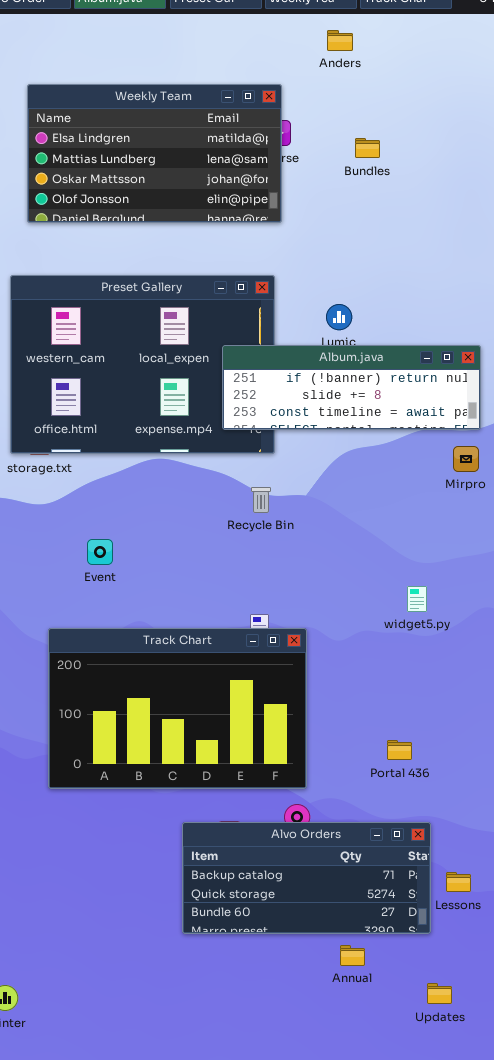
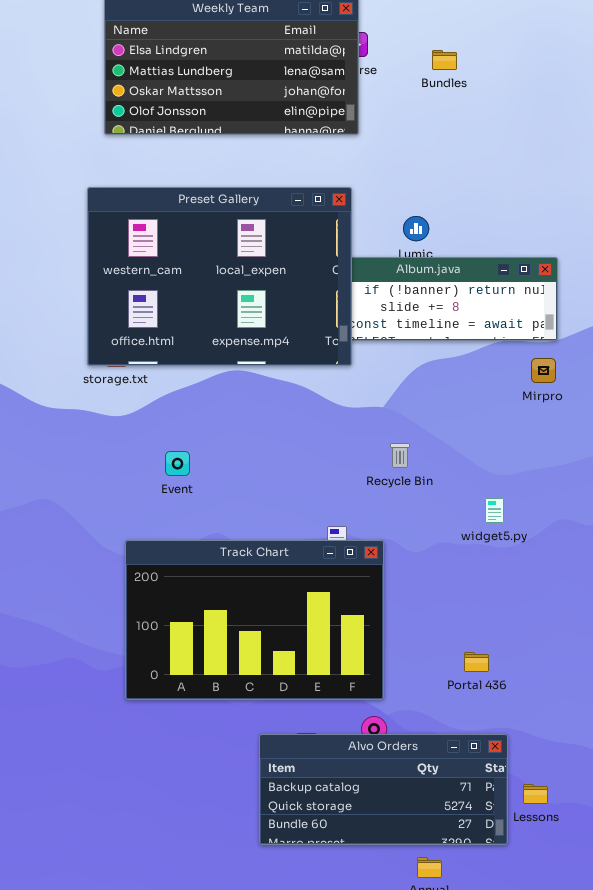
Preset Gallery: [10,275,275,454] -> [87,187,352,366], raised
Recycle Bin: [251,487,271,513] -> [390,443,410,468], moved

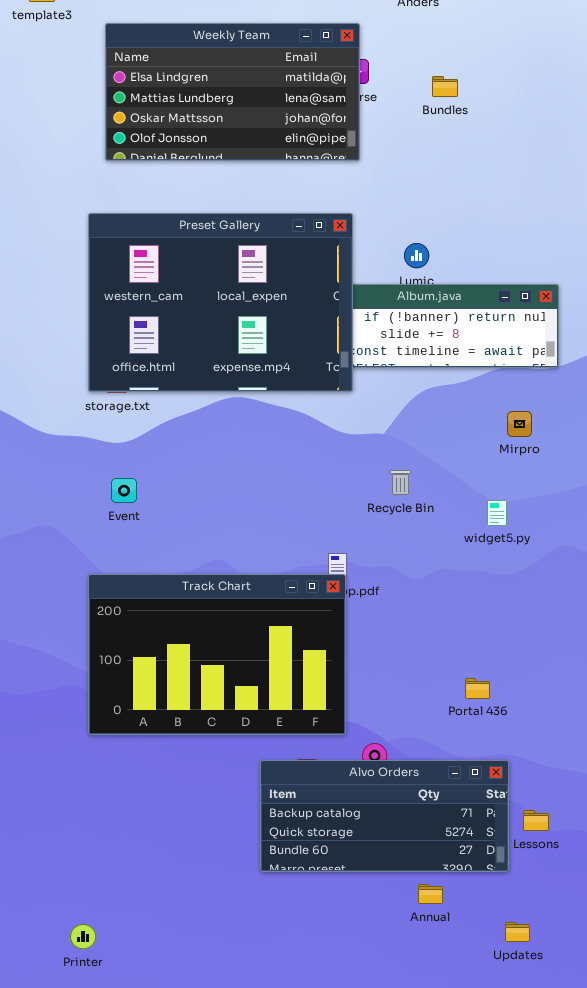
Mirpro: [531,358,556,383] -> [507,411,532,437], moved
Event: [165,451,190,476] -> [111,478,137,503], moved
widget5.py: [485,498,504,523] -> [487,500,507,526], moved
Track Chart: [125,540,384,700] -> [88,574,346,735], moved

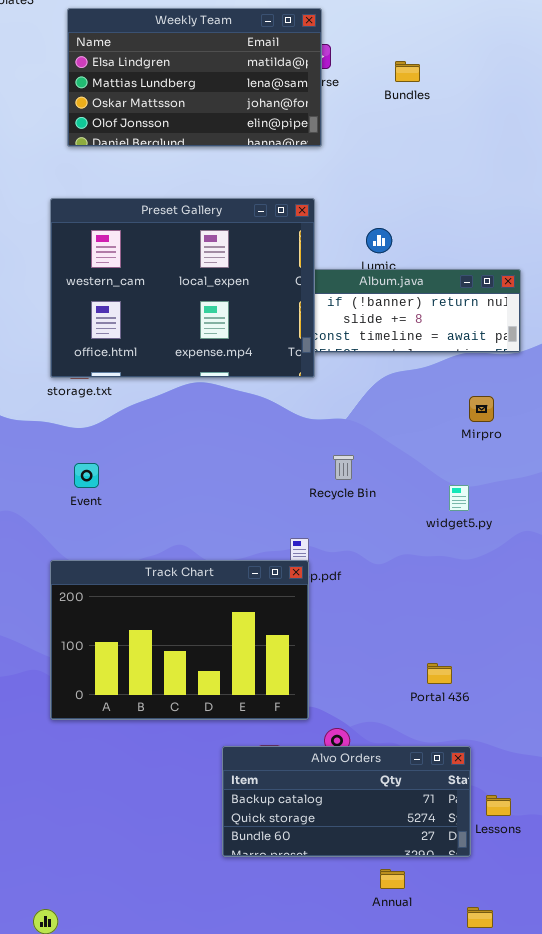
Recycle Bin: [390,470,411,495] -> [333,455,354,480], moved

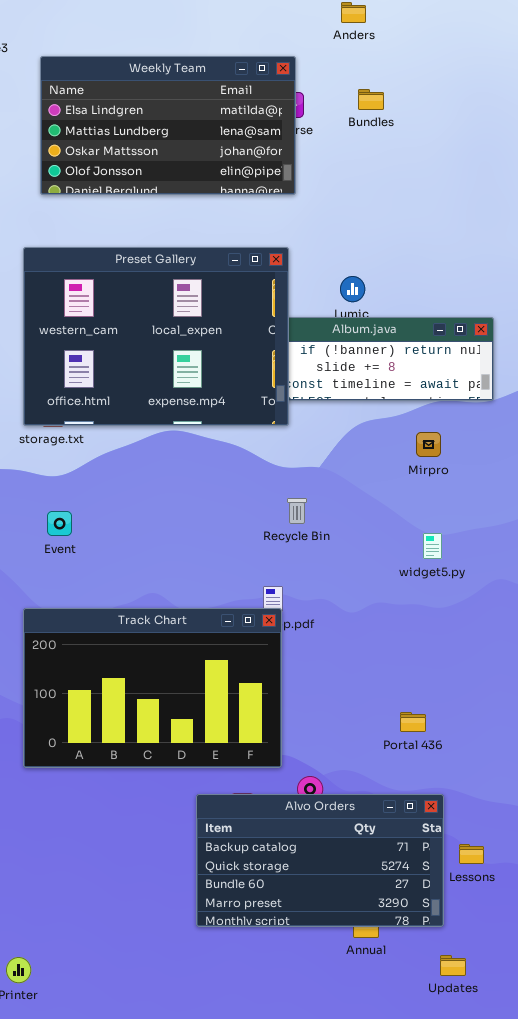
Bundles: [395,61,420,82] -> [358,89,384,110], moved
Mirpro: [469,396,494,422] -> [416,432,441,457], moved
Recycle Bin: [333,455,354,480] -> [287,498,307,524], moved
Alvo Orders: [222,746,471,857] -> [196,794,444,927], resized

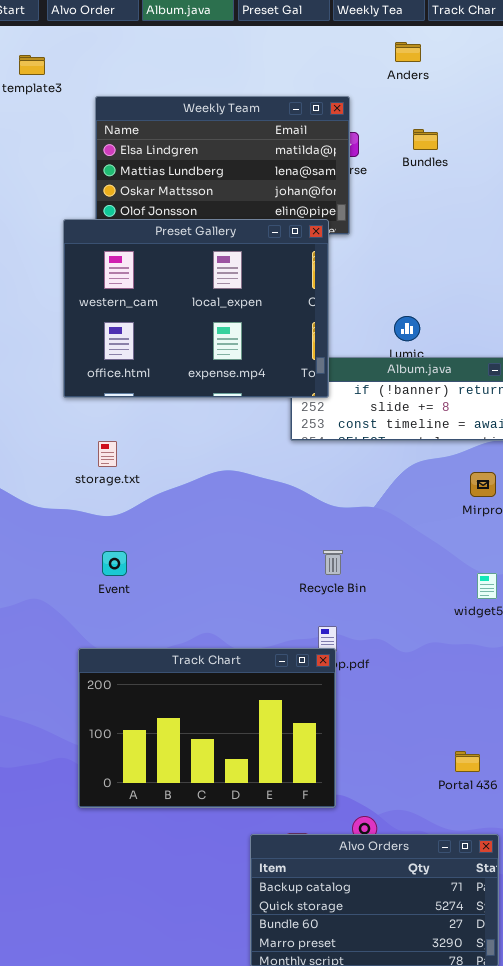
Preset Gallery: [23,247,289,426] -> [63,219,329,398], moved
Recycle Bin: [287,498,307,524] -> [323,550,343,575], moved

